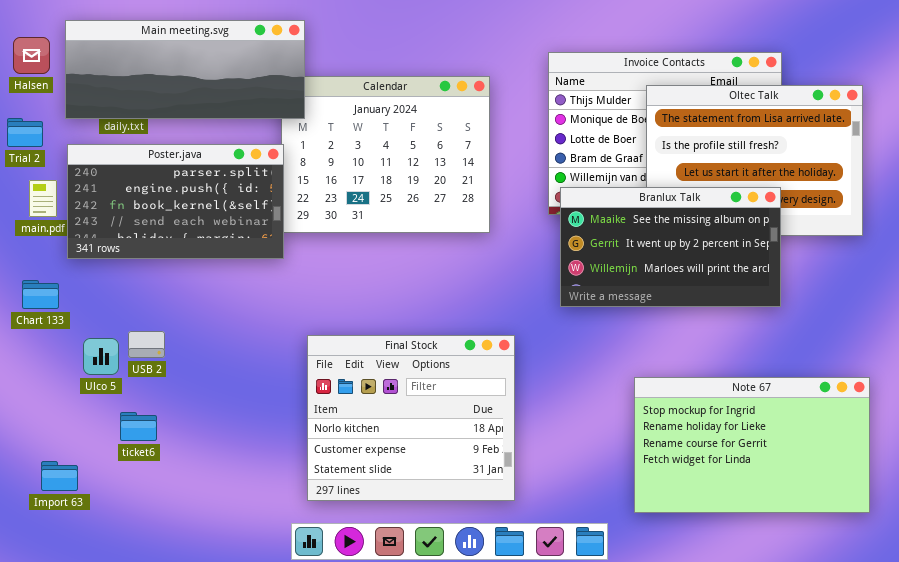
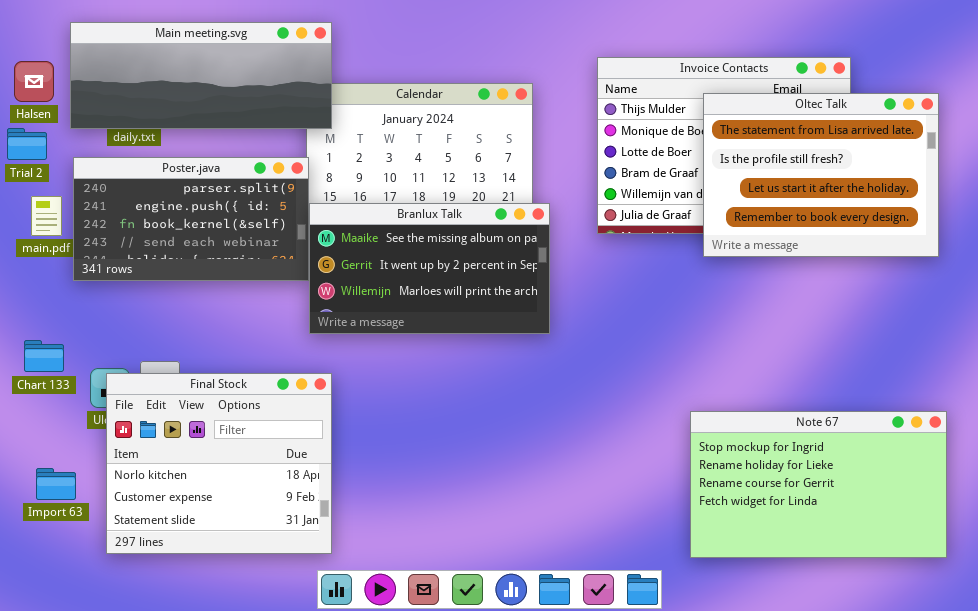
Halsen: [13,37,50,74] -> [14,61,54,102], moved
Branlux Talk: [560,187,781,307] -> [309,203,550,334], moved
Chart 133: [22,280,59,309] -> [24,340,64,372], moved
Final Stock: [307,335,515,501] -> [106,373,332,554], moved
Import 63: [41,461,78,491] -> [36,468,76,500], moved

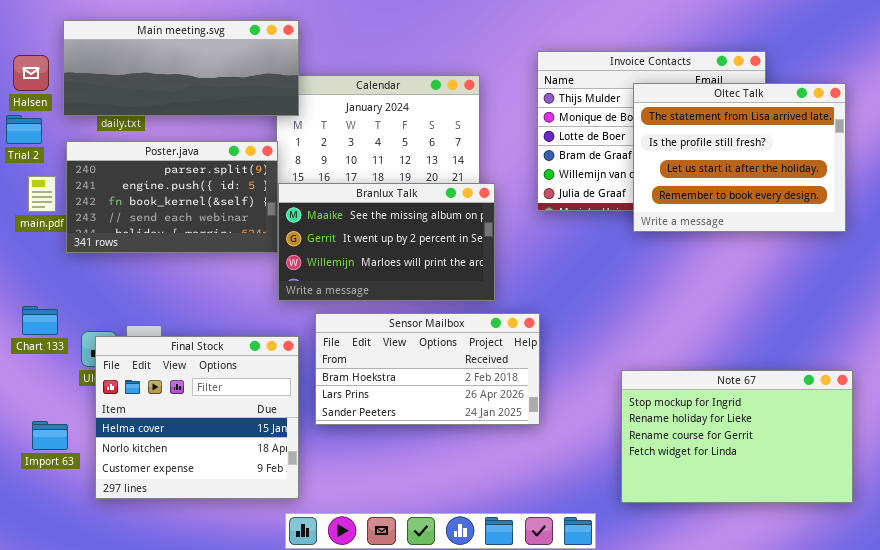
Sensor Mailbox: none -> [315,313,540,425], opened
Final Stock: [106,373,332,554] -> [95,336,299,499], scrolled up 1 row

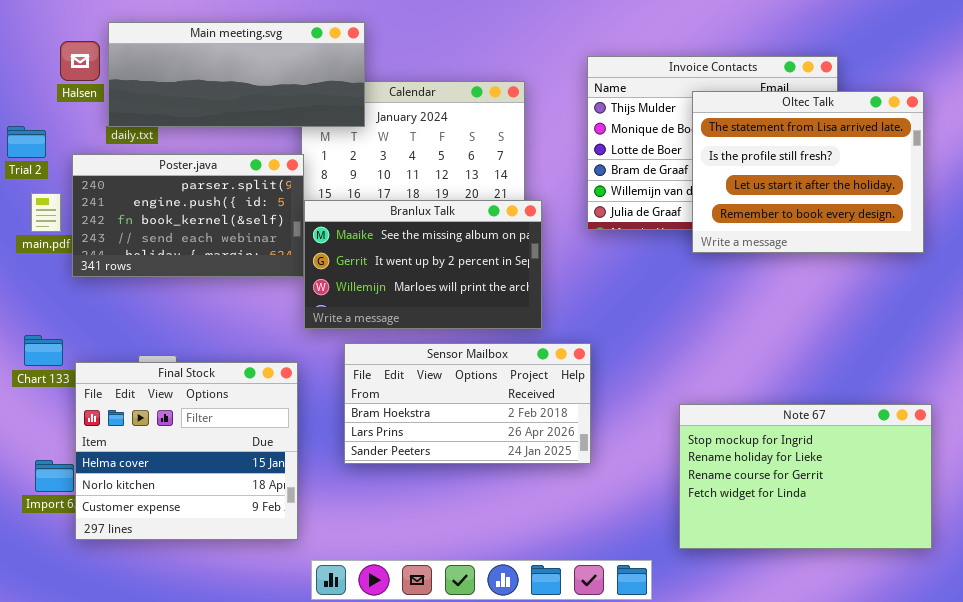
Main meeting.svg: [63,20,299,116] -> [108,22,365,127], moved
Halsen: [13,55,49,91] -> [60,41,100,81], moved
Final Stock: [95,336,299,499] -> [75,362,298,540], moved

